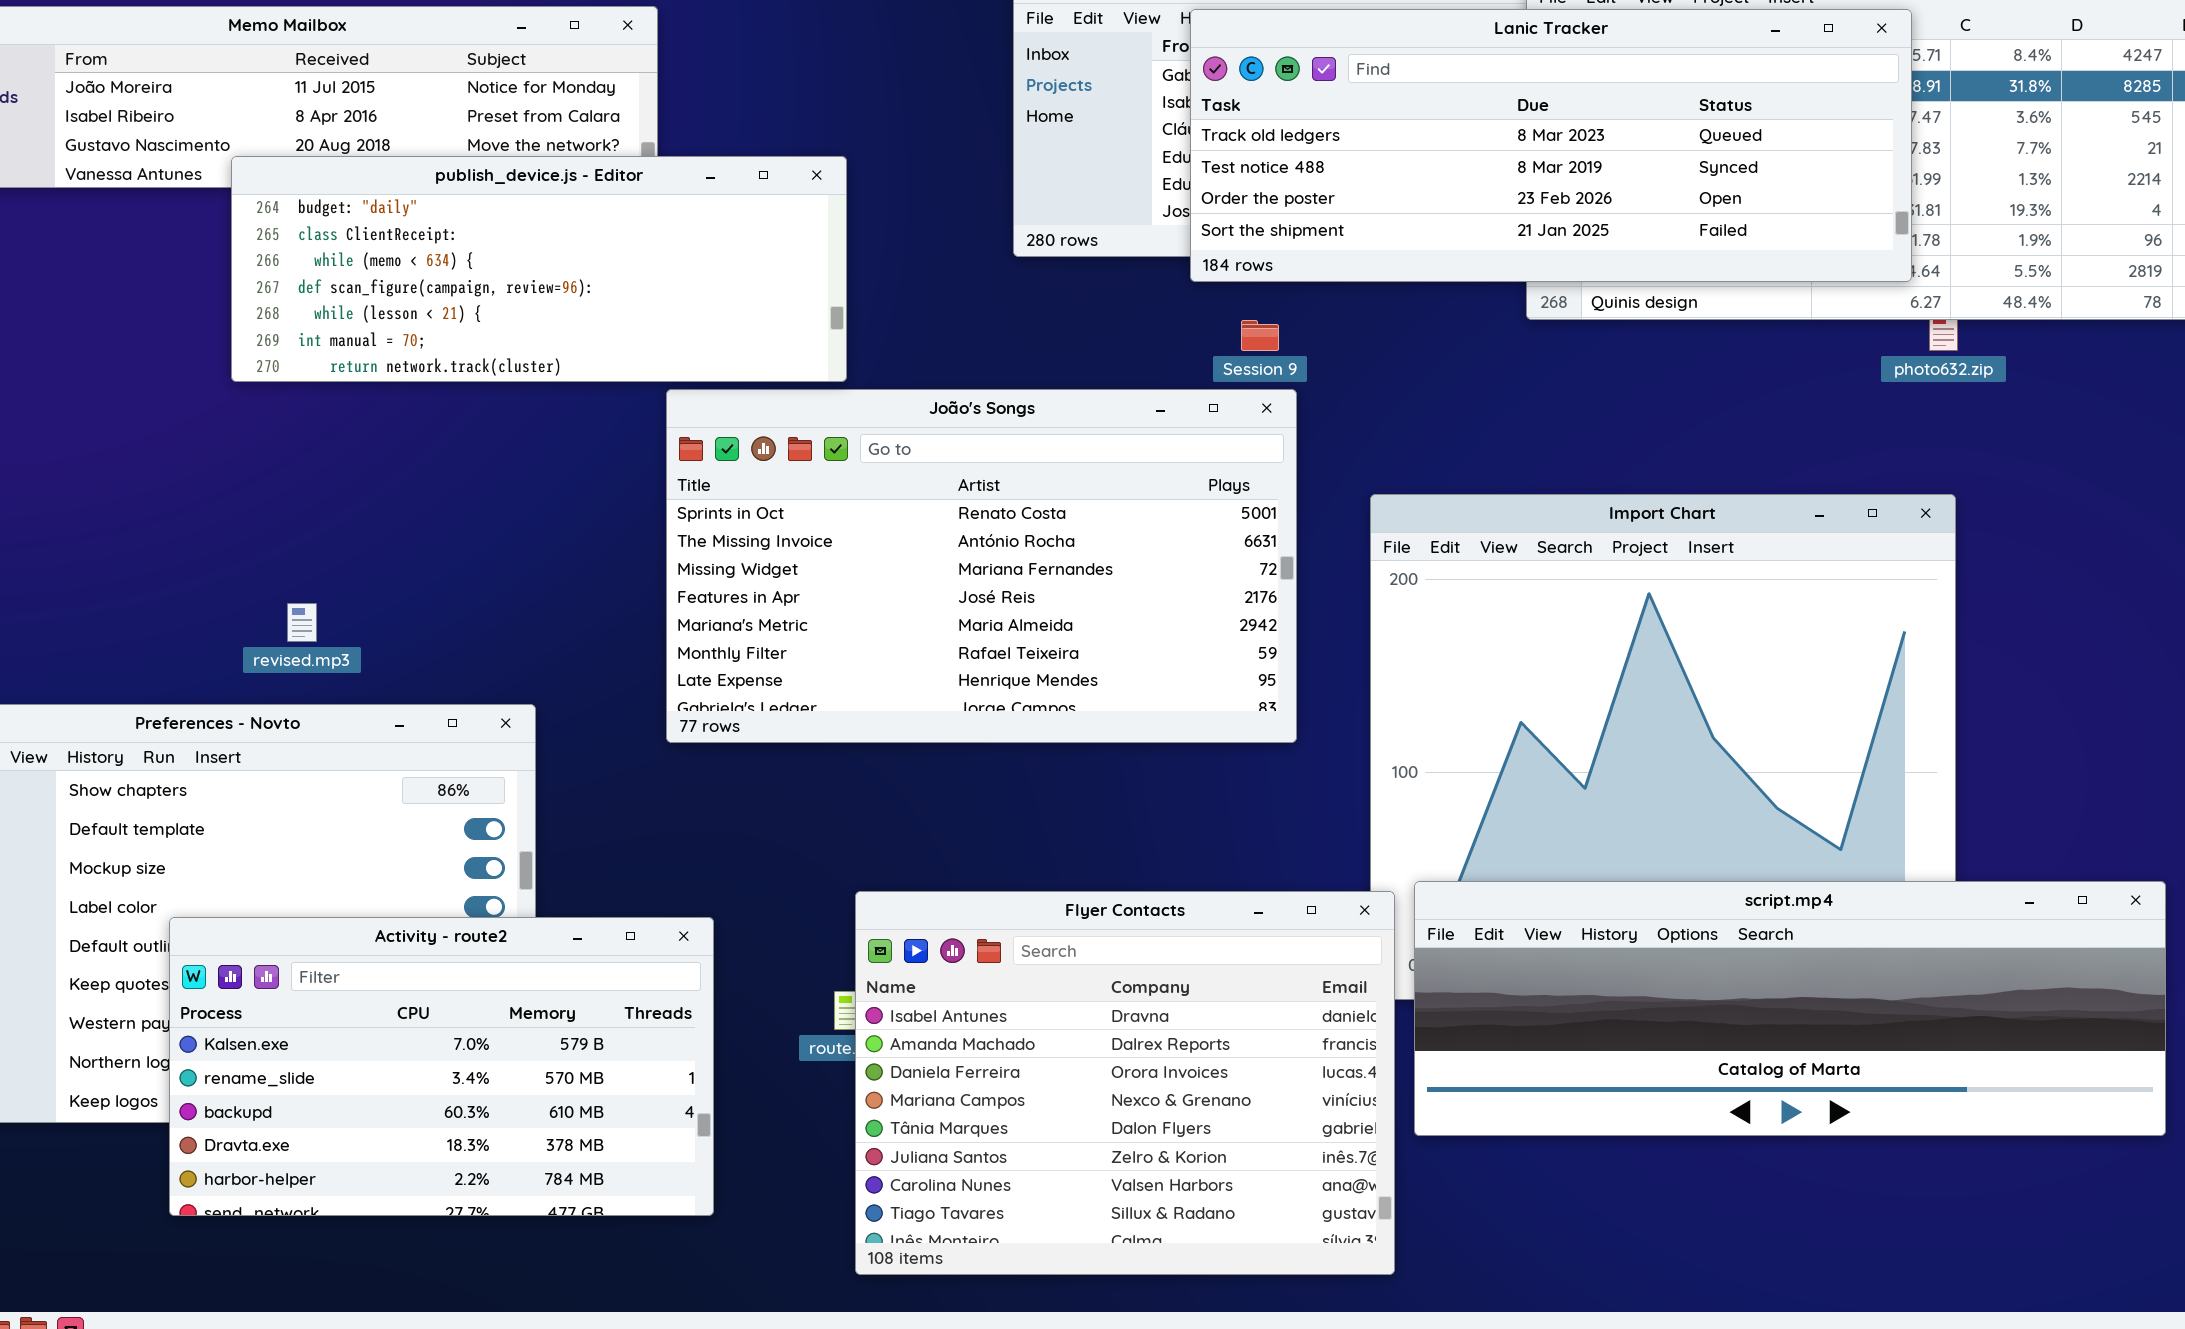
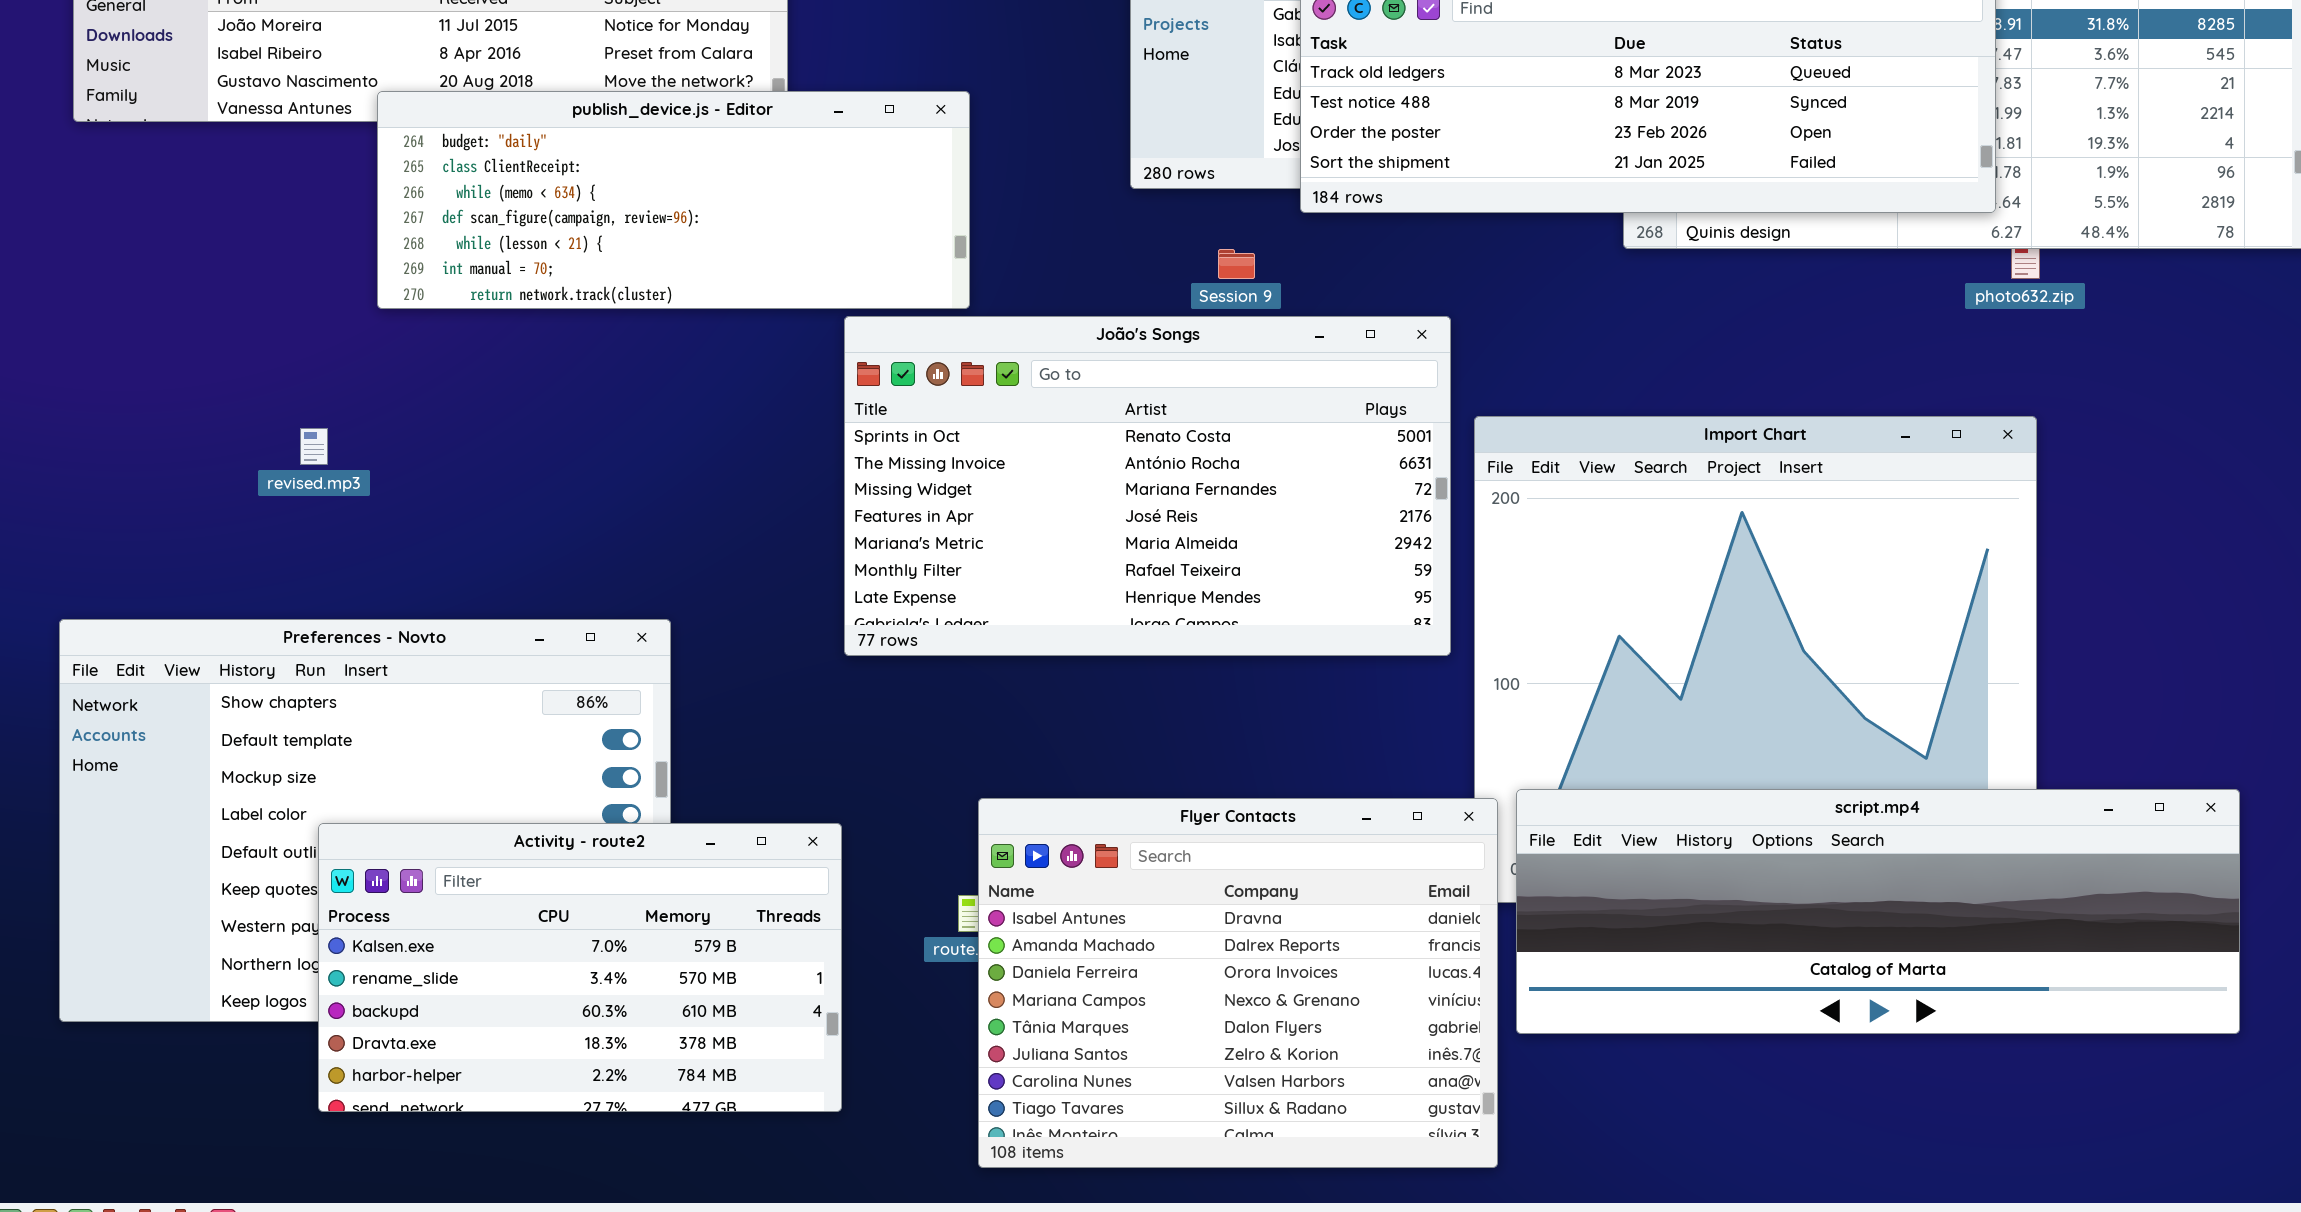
Session 9: [1241,320,1279,351] -> [1218,249,1255,279], moved
João's Songs: [666,389,1297,743] -> [844,316,1451,656], moved
revised.mp3: [287,603,317,642] -> [300,428,328,465], moved

